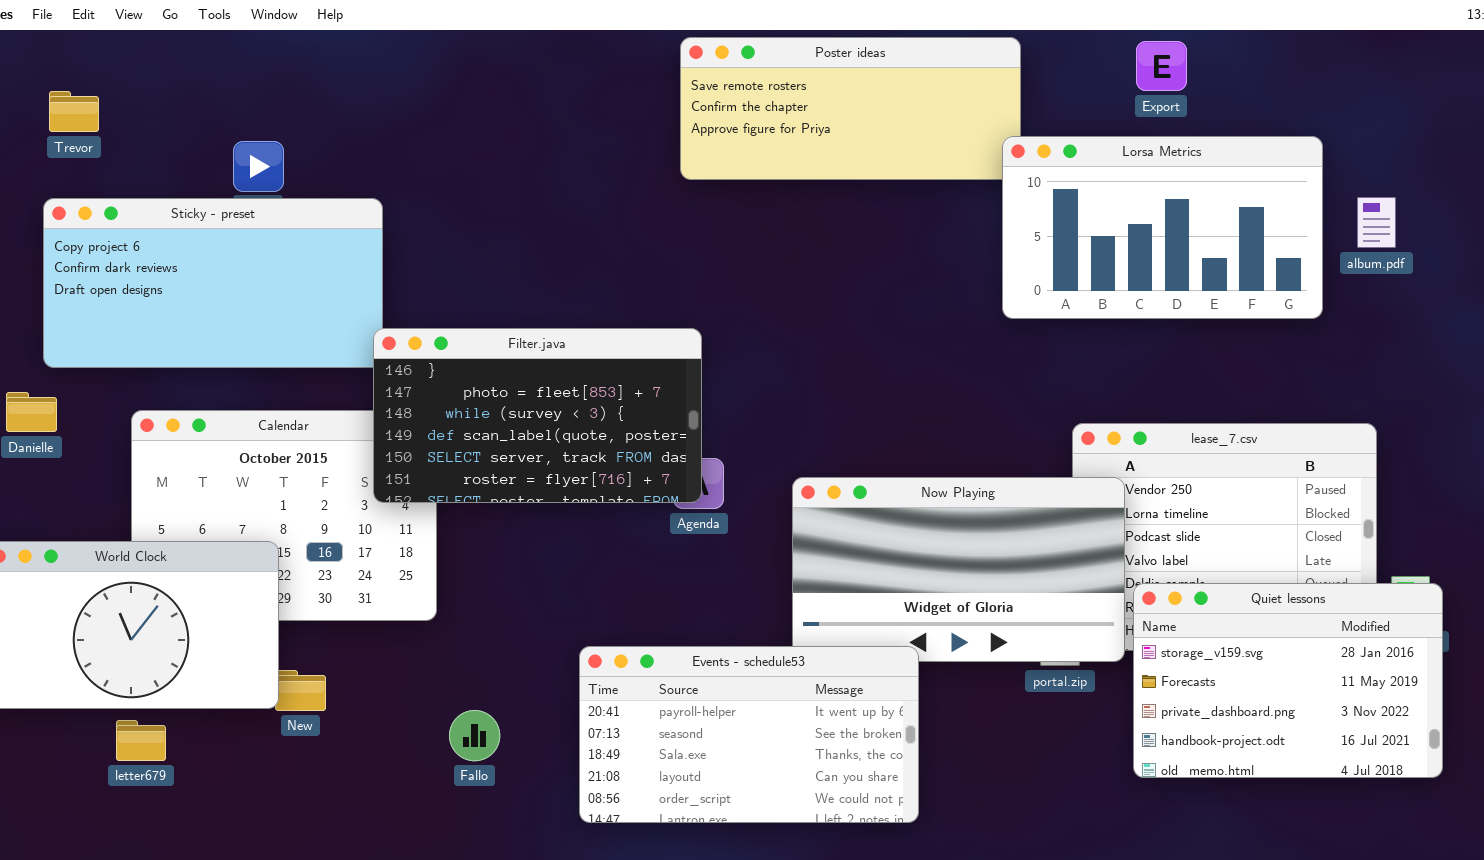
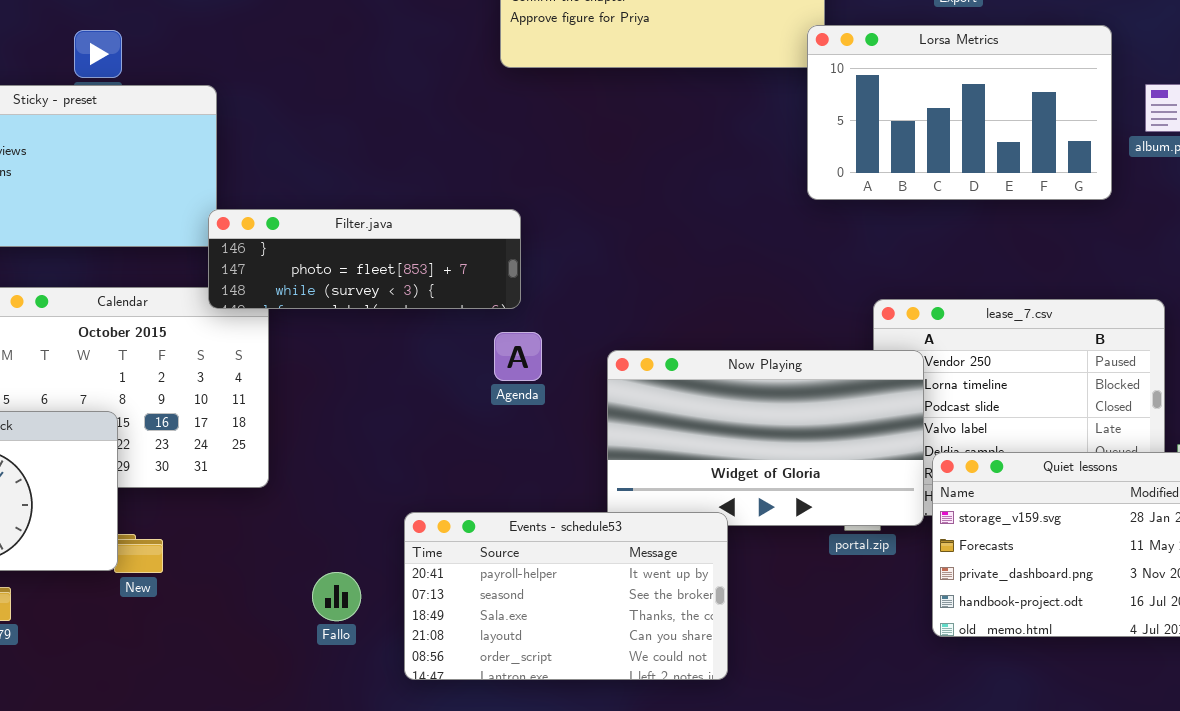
Filter.java: [373,328,702,503] -> [208,209,521,309], resized
Fallo: [449,710,500,761] -> [312,572,361,621], moved

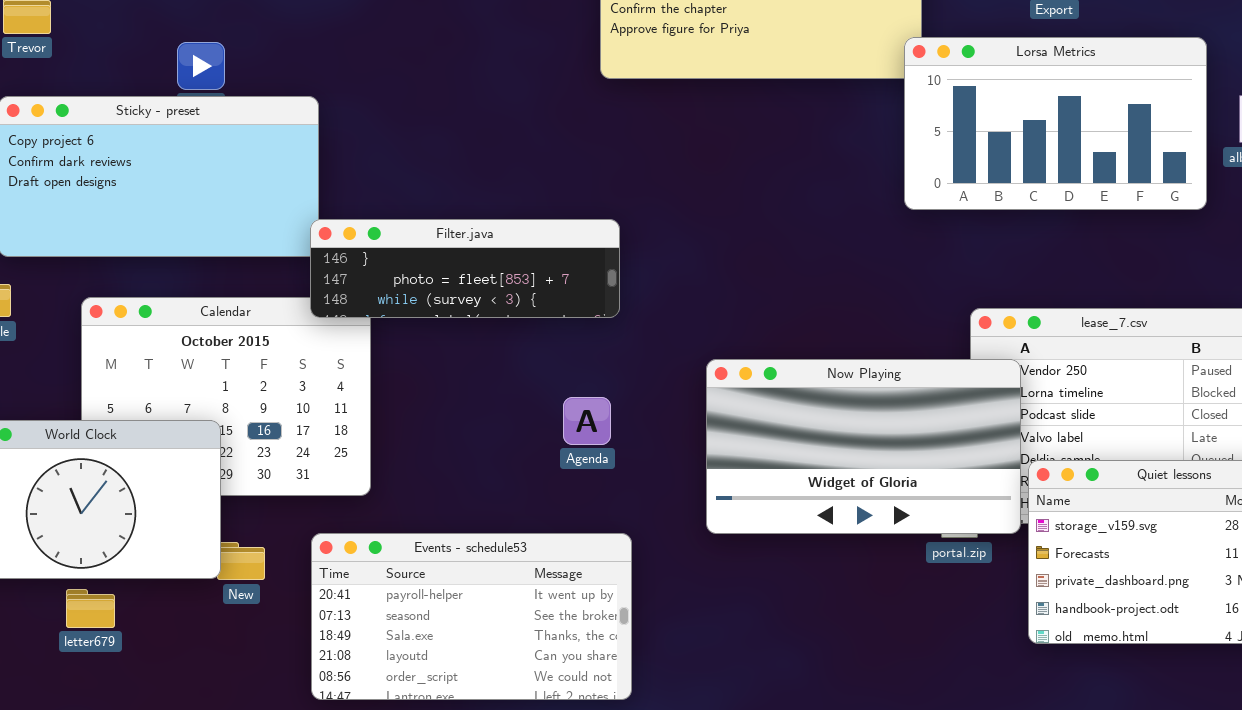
Agenda: [494,332,542,381] -> [563,397,611,445], moved
Events - schedule53: [404,512,728,680] -> [311,533,632,700], moved

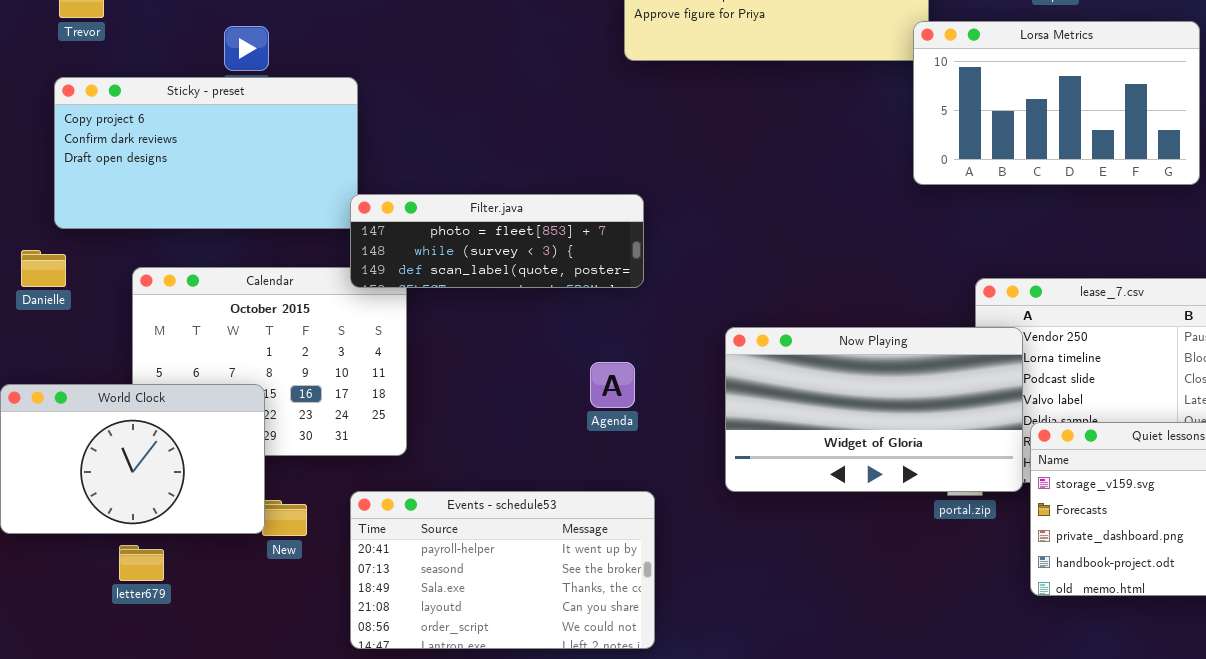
Filter.java: [310,219,620,318] -> [350,194,644,288], scrolled down 1 row

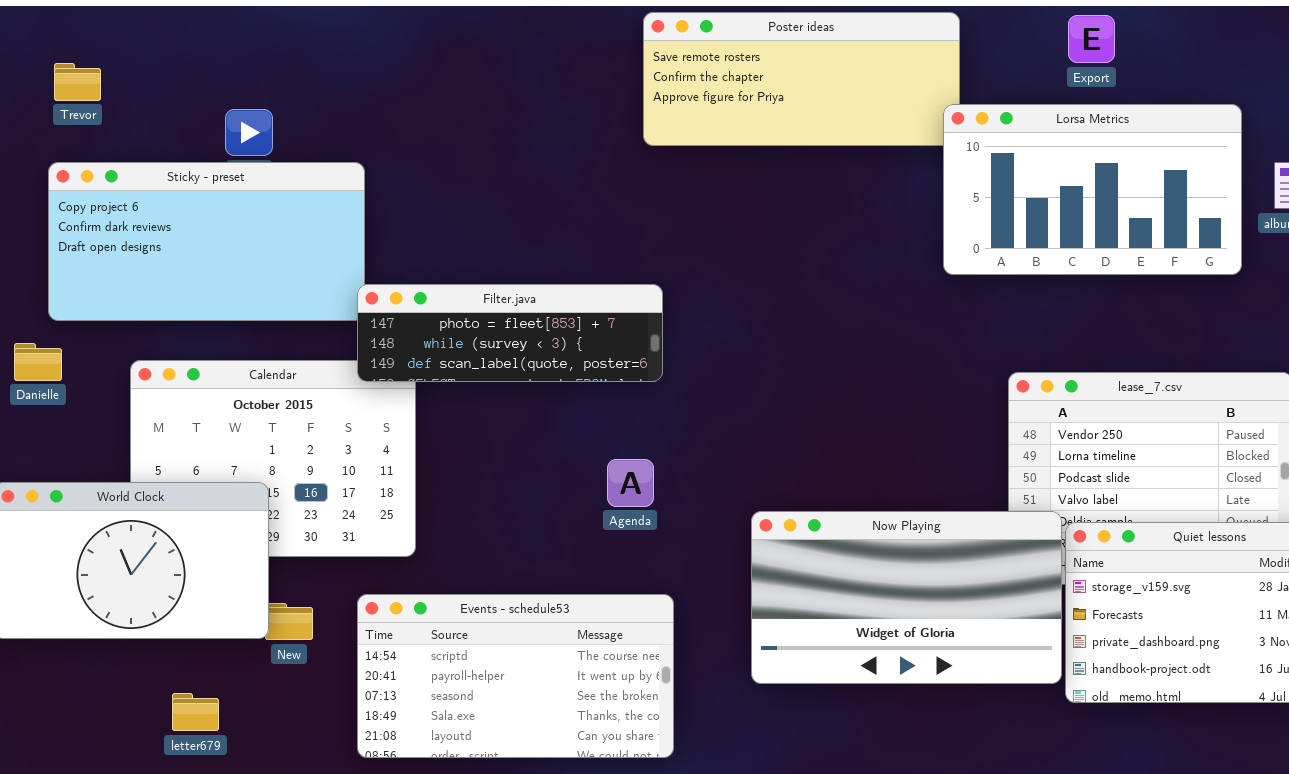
Now Playing: [725,327,1023,492] -> [751,511,1062,684], moved
Events - schedule53: [350,491,655,649] -> [357,594,674,758], scrolled up 1 row
letter679: [119,545,164,581] -> [172,693,219,731], moved

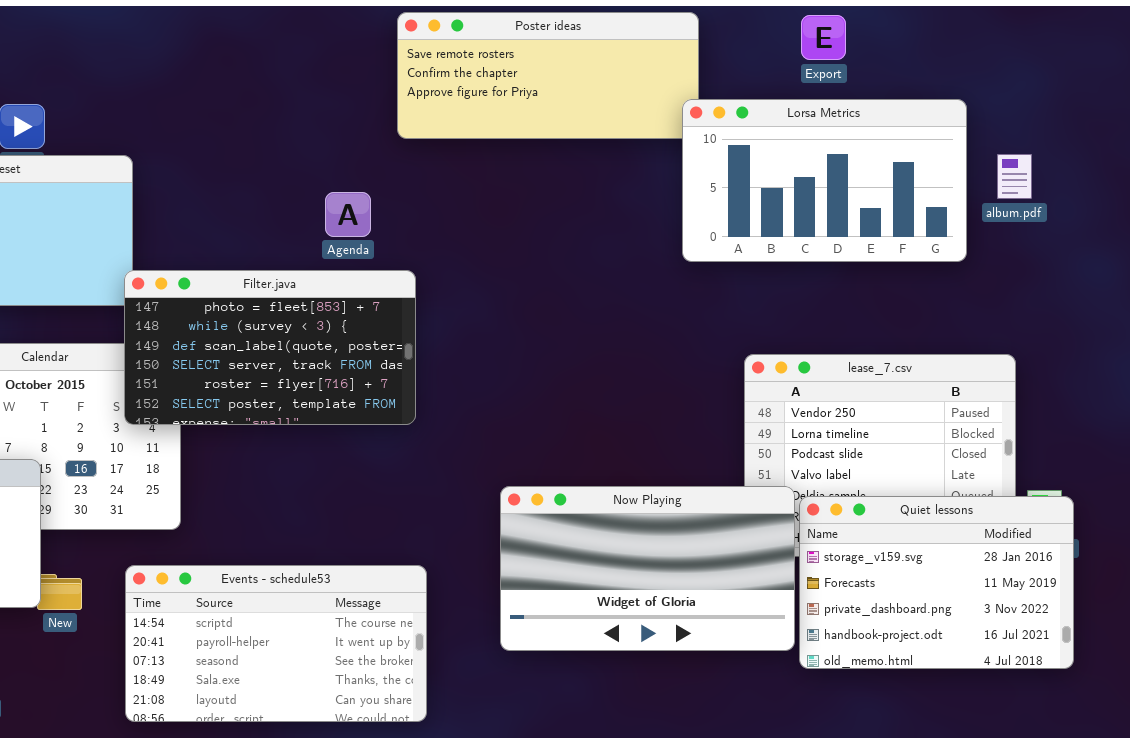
Filter.java: [357,284,663,382] -> [124,270,416,425], resized
Agenda: [607,459,654,507] -> [325,192,371,237], moved

